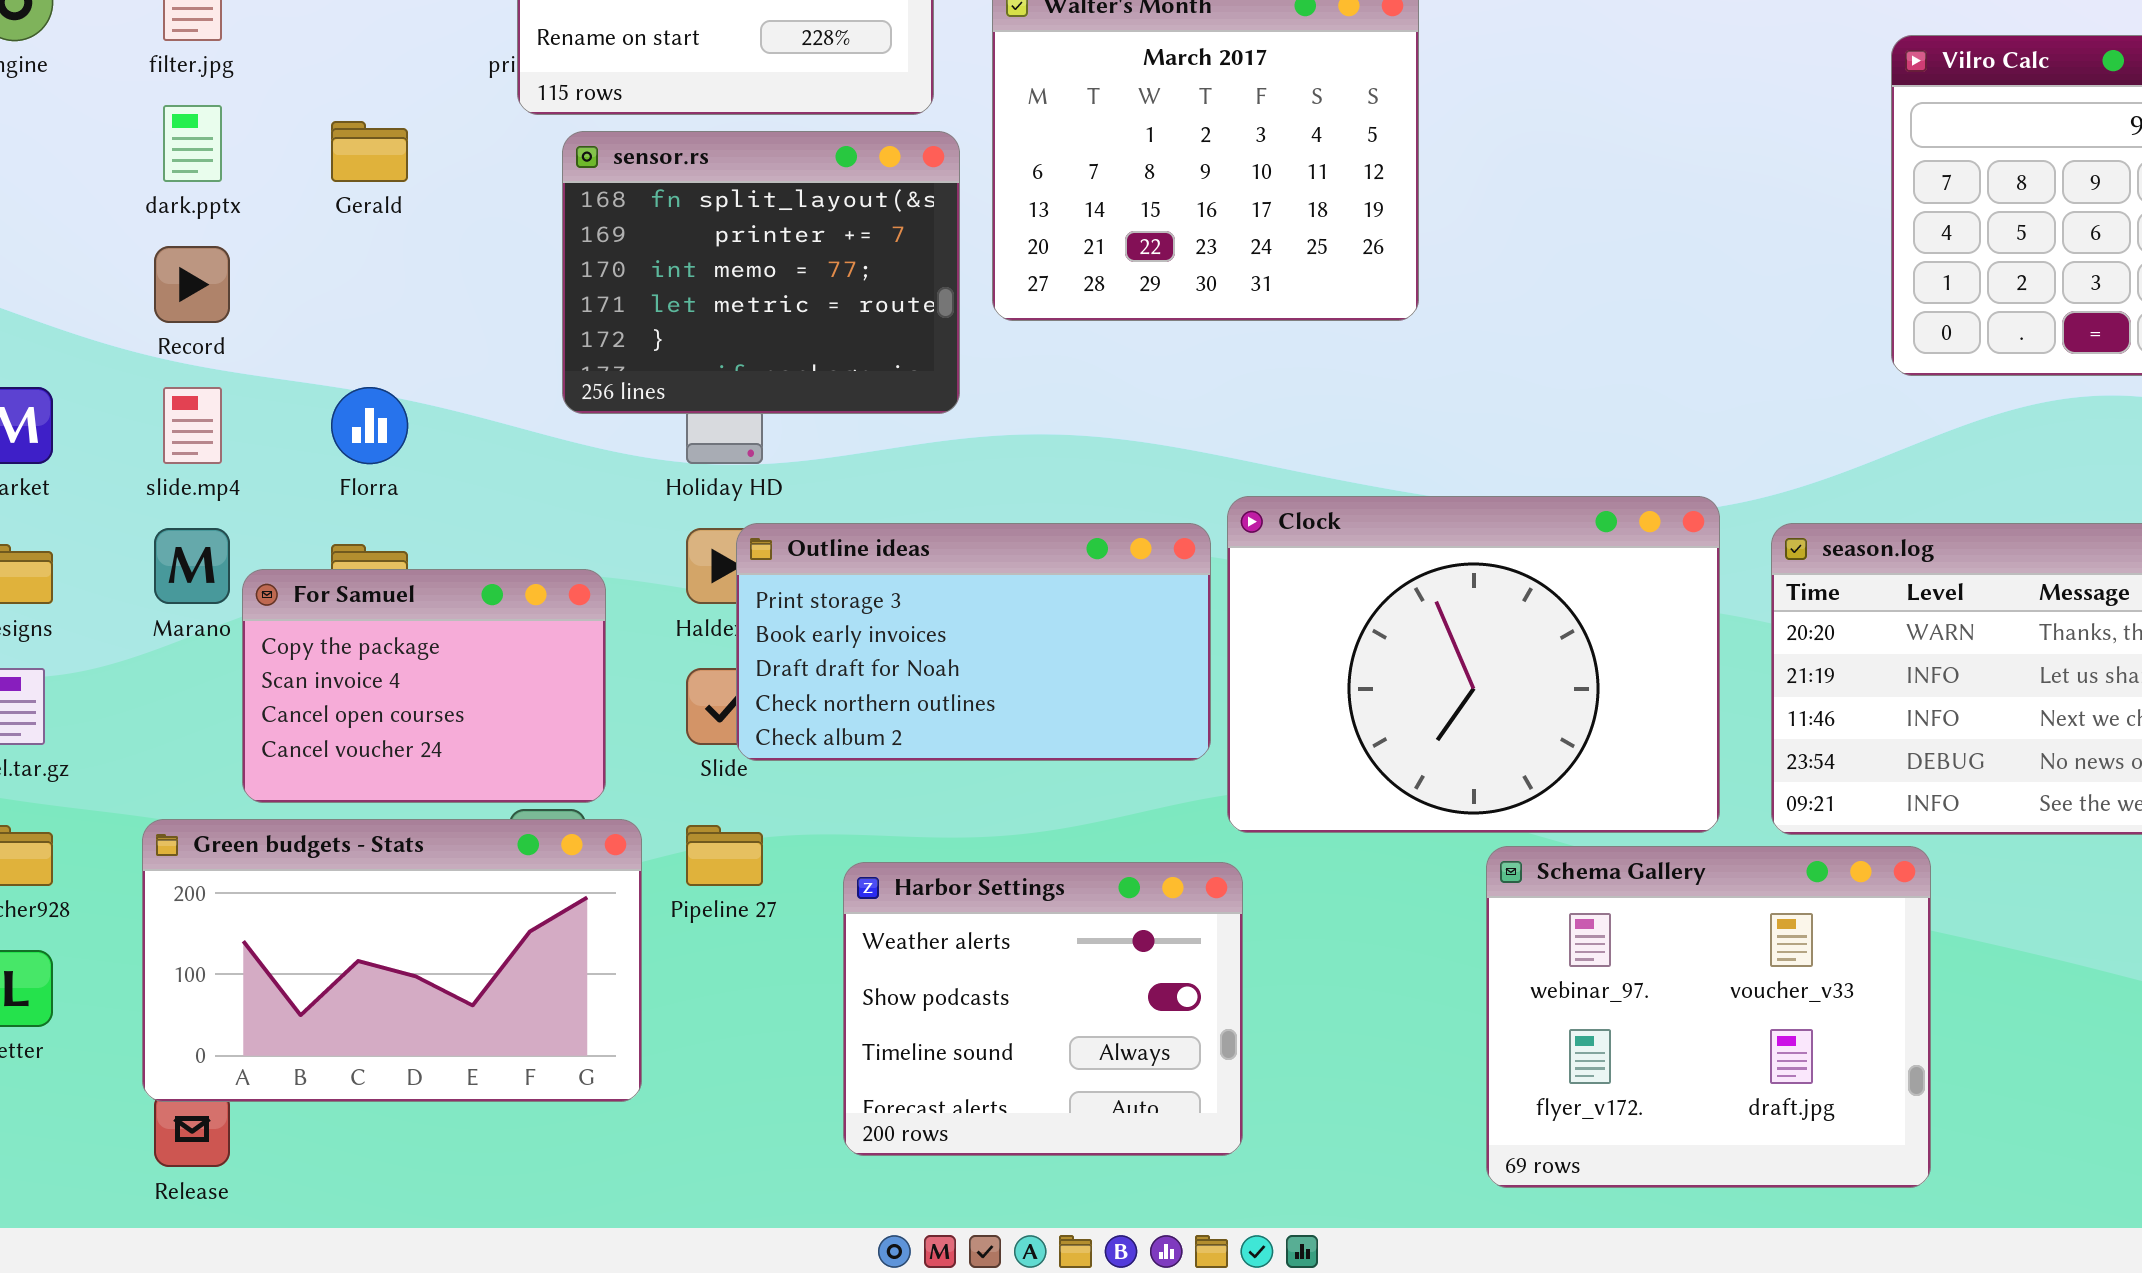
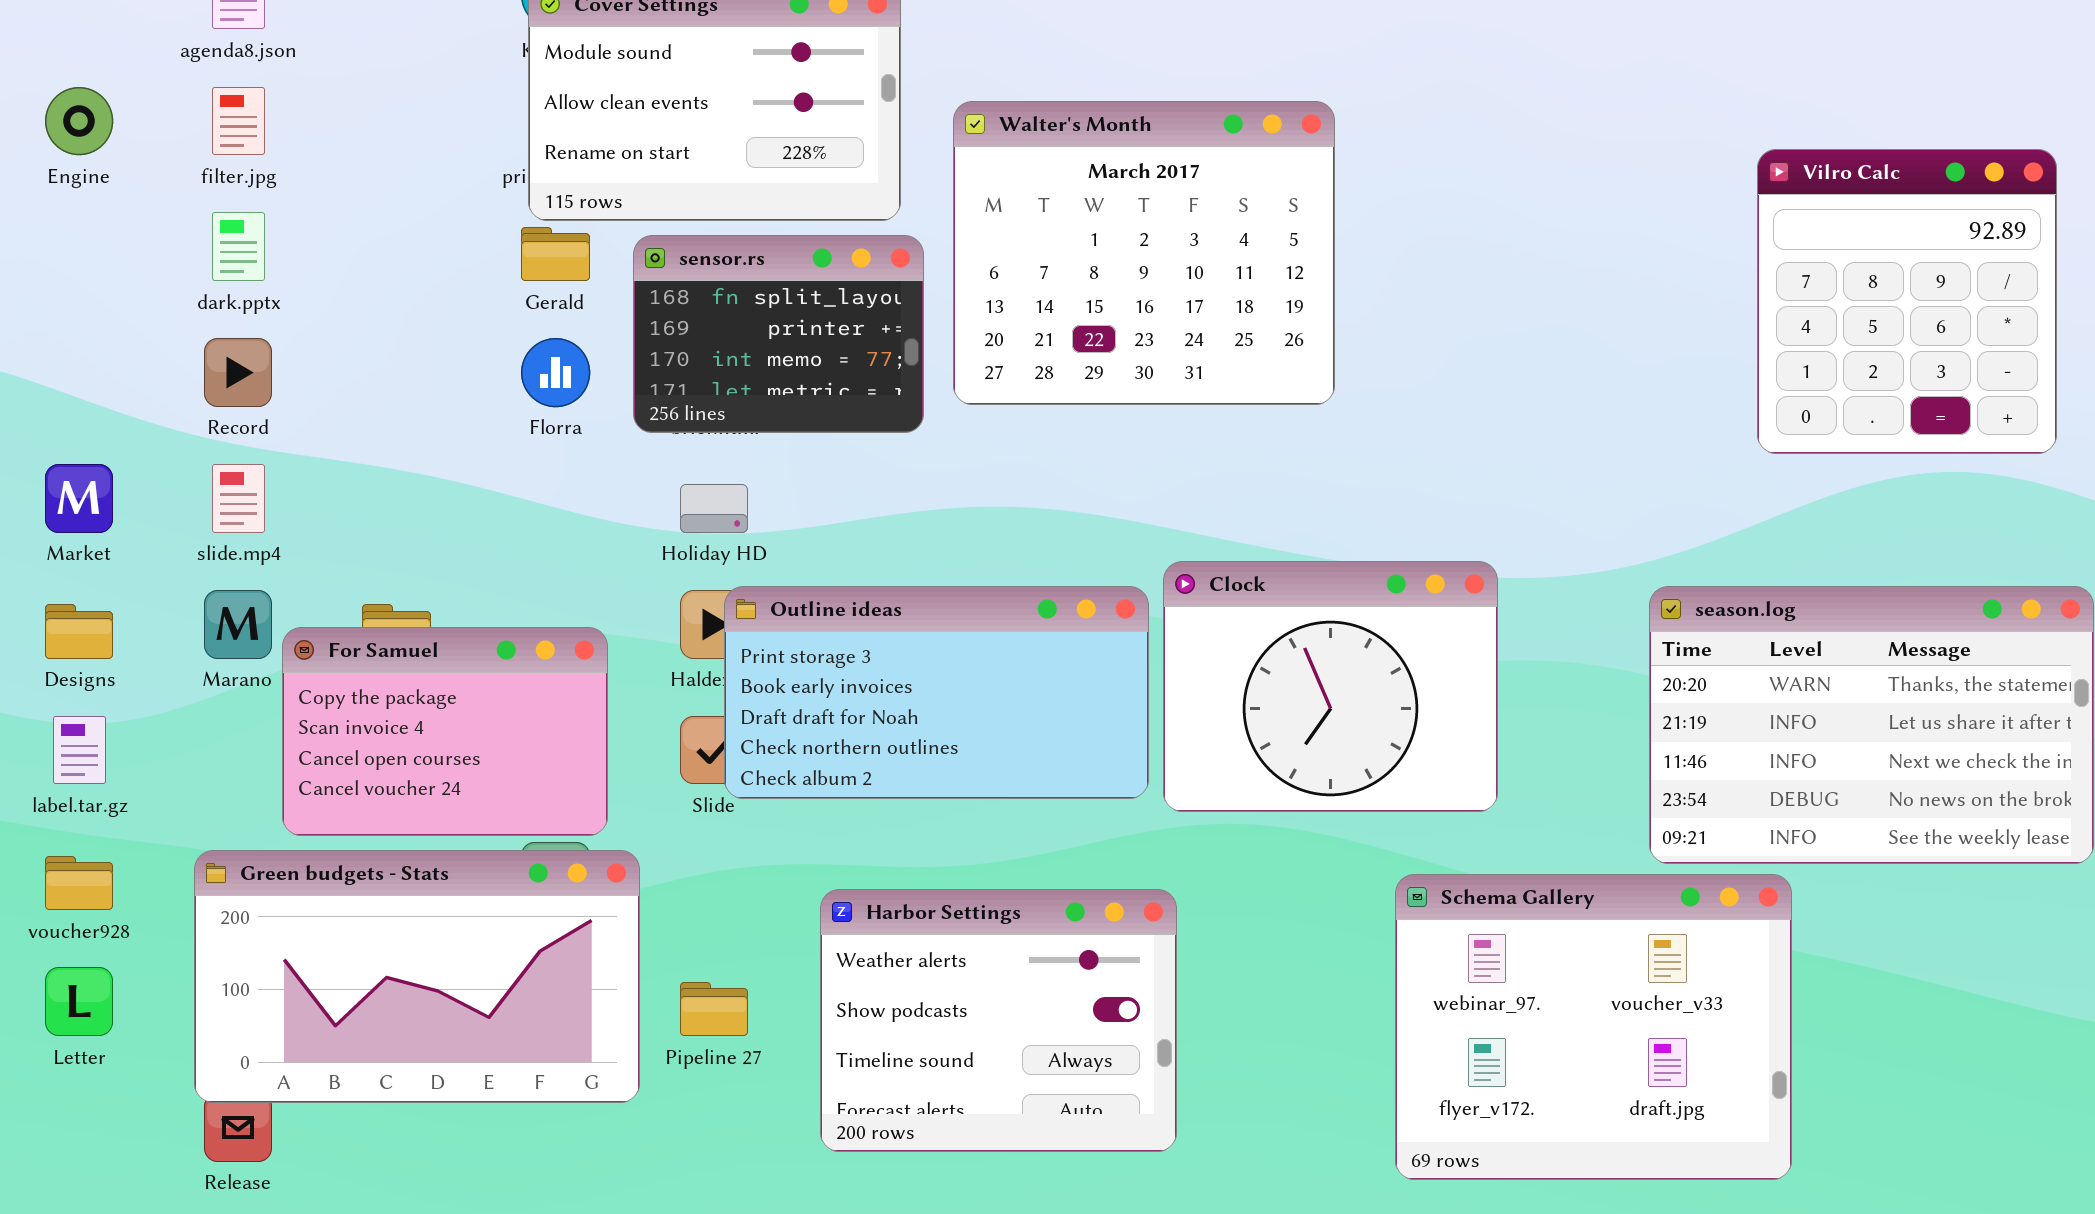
Gerald: [331,121,408,182] -> [521,227,590,281], moved
sensor.rs: [562,131,960,414] -> [633,235,924,433], resized
Florra: [331,387,408,464] -> [521,338,590,407], moved
Clock: [1227,496,1720,833] -> [1163,561,1498,812], resized
Pipeline 27: [686,825,763,886] -> [680,982,748,1036], moved

